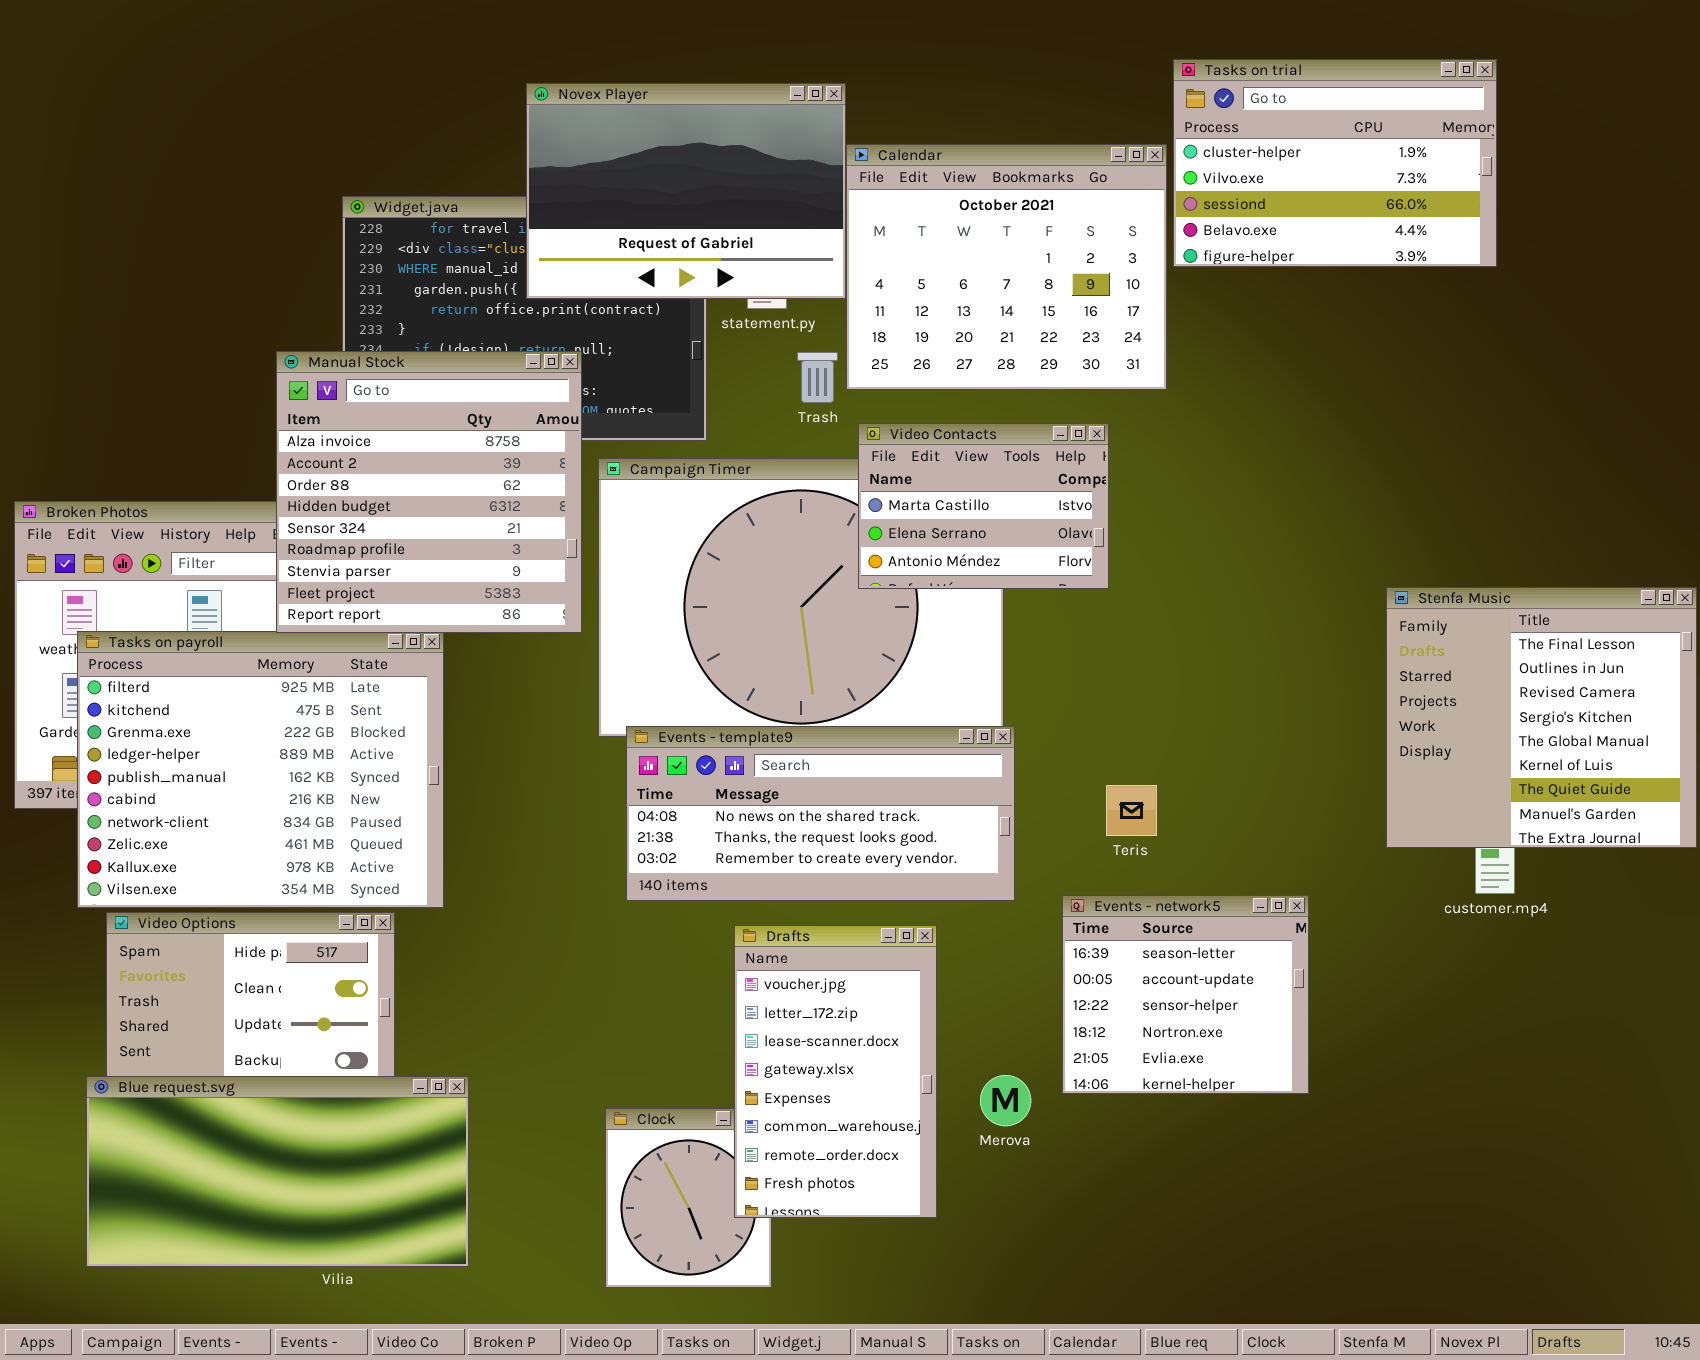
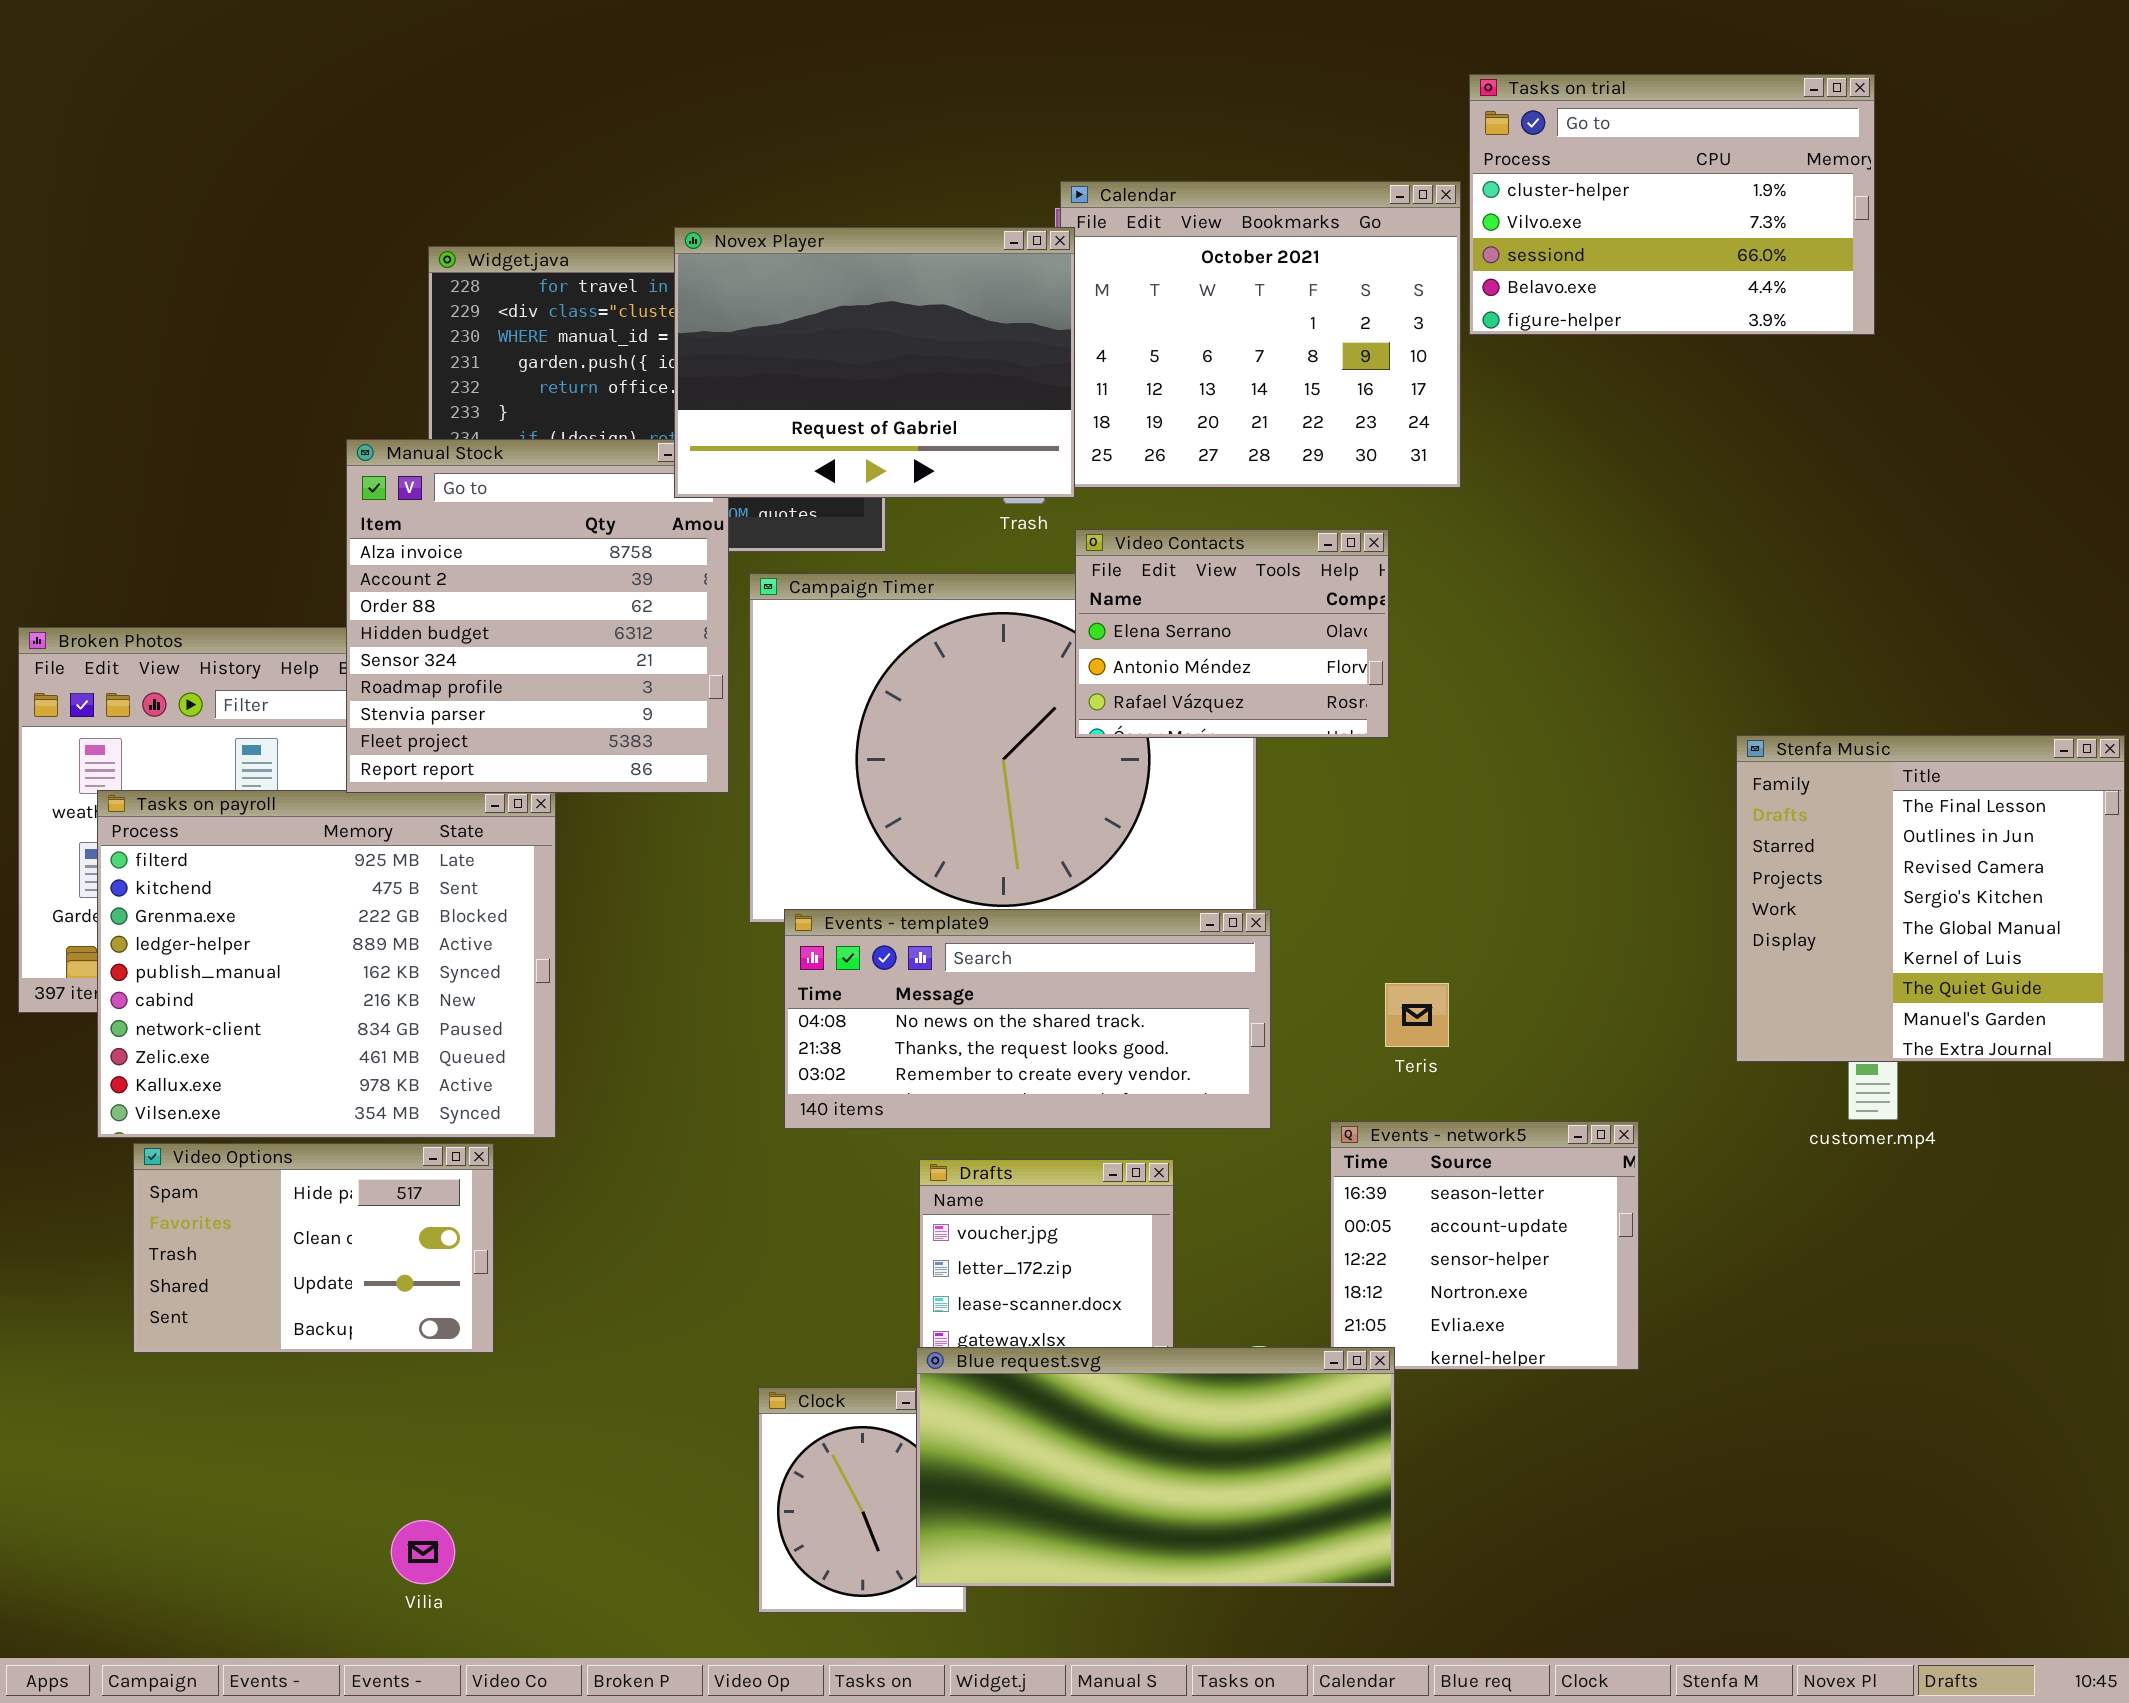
Novex Player: [526,83,846,299] -> [674,227,1075,498], moved
Video Contacts: [858,423,1109,589] -> [1075,529,1389,738], scrolled down 1 row
Blue request.svg: [86,1076,469,1267] -> [916,1347,1395,1587], moved

